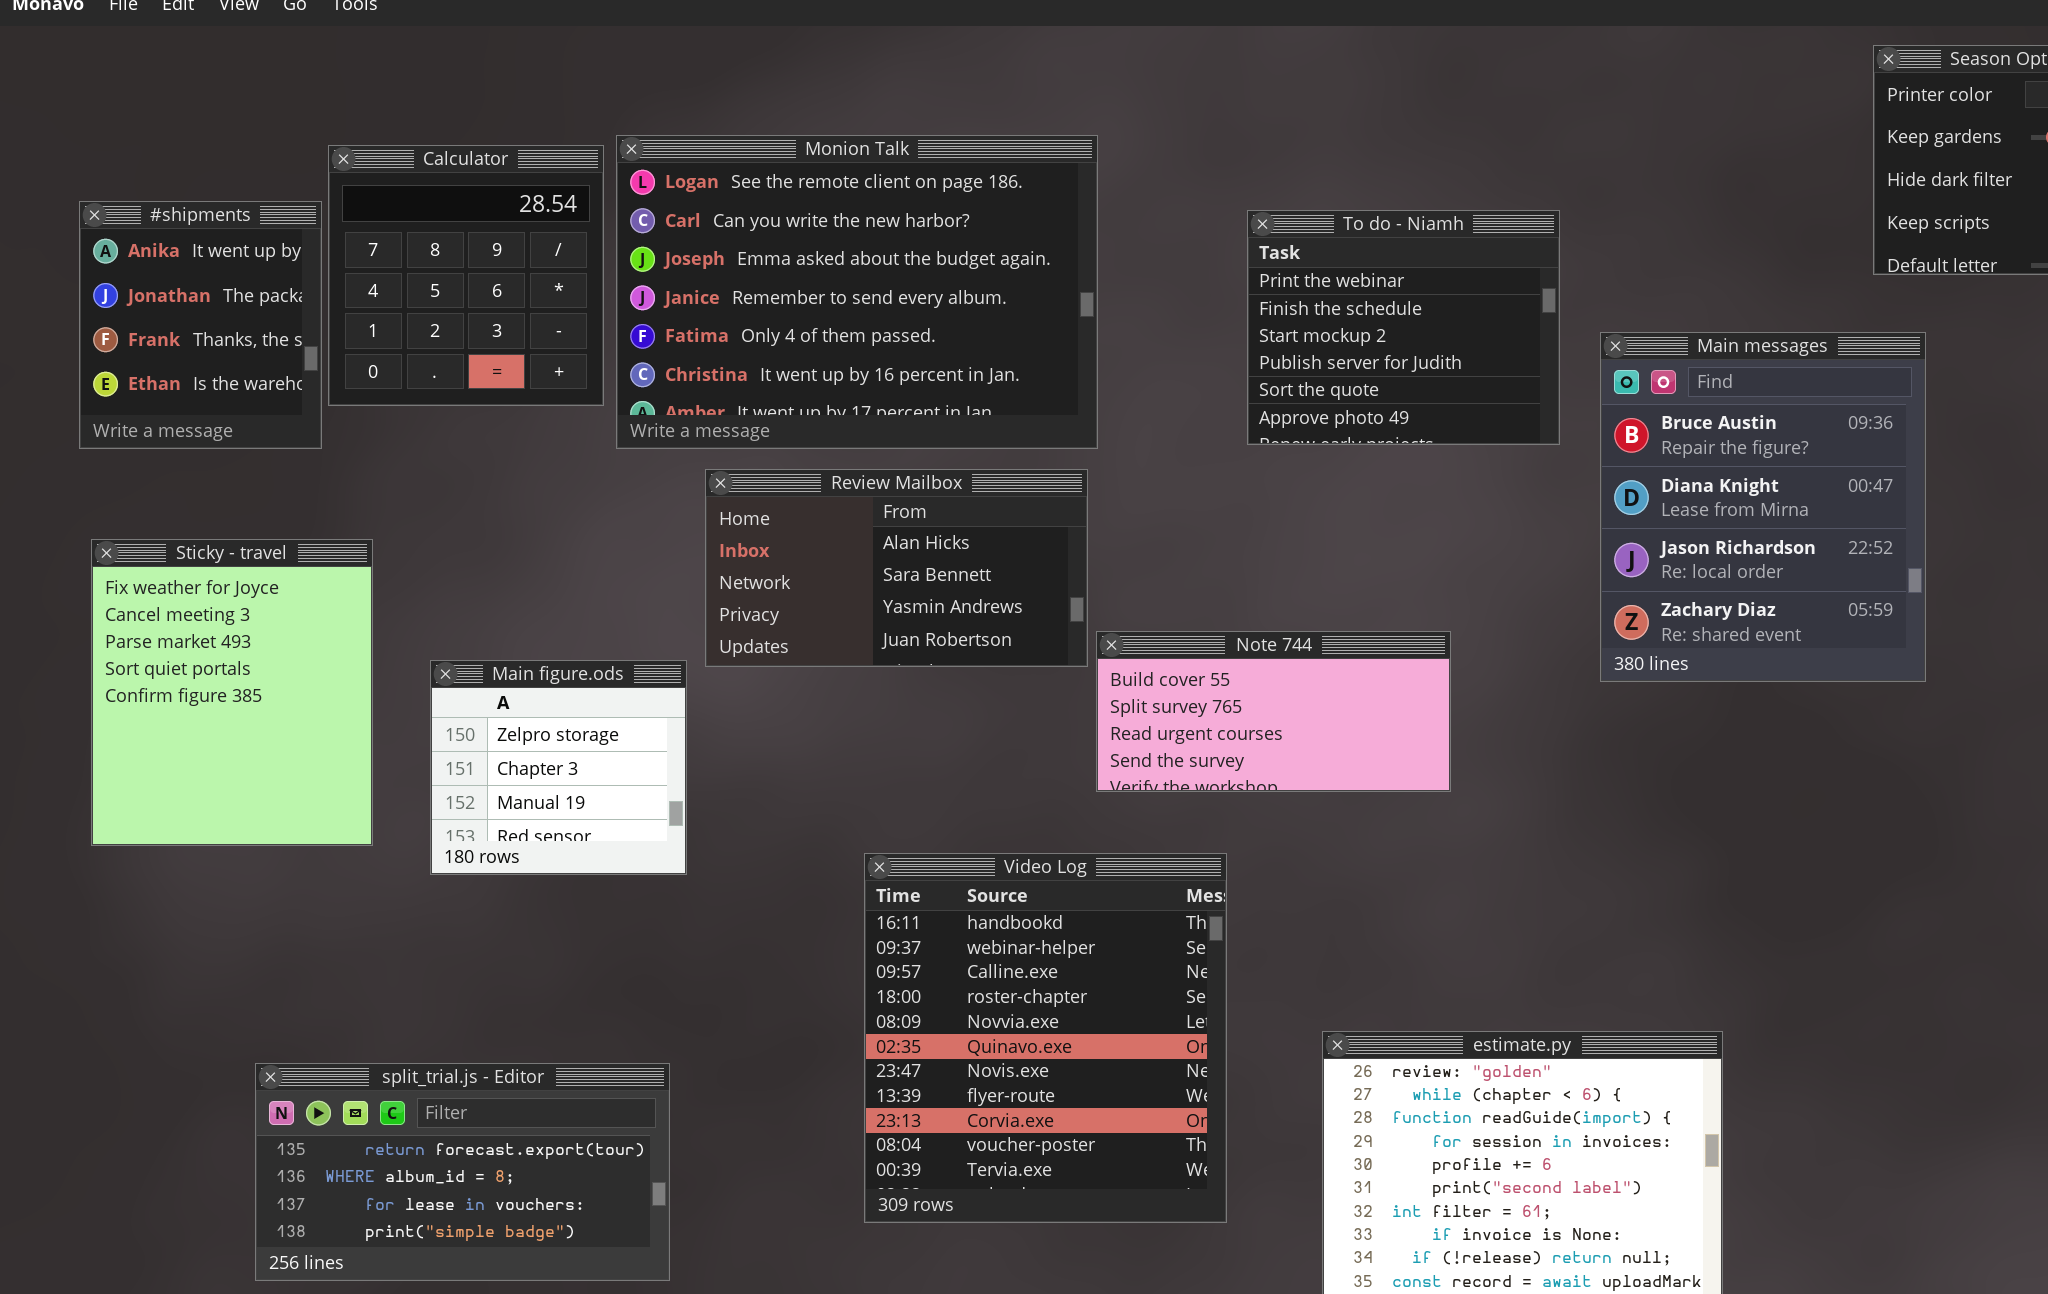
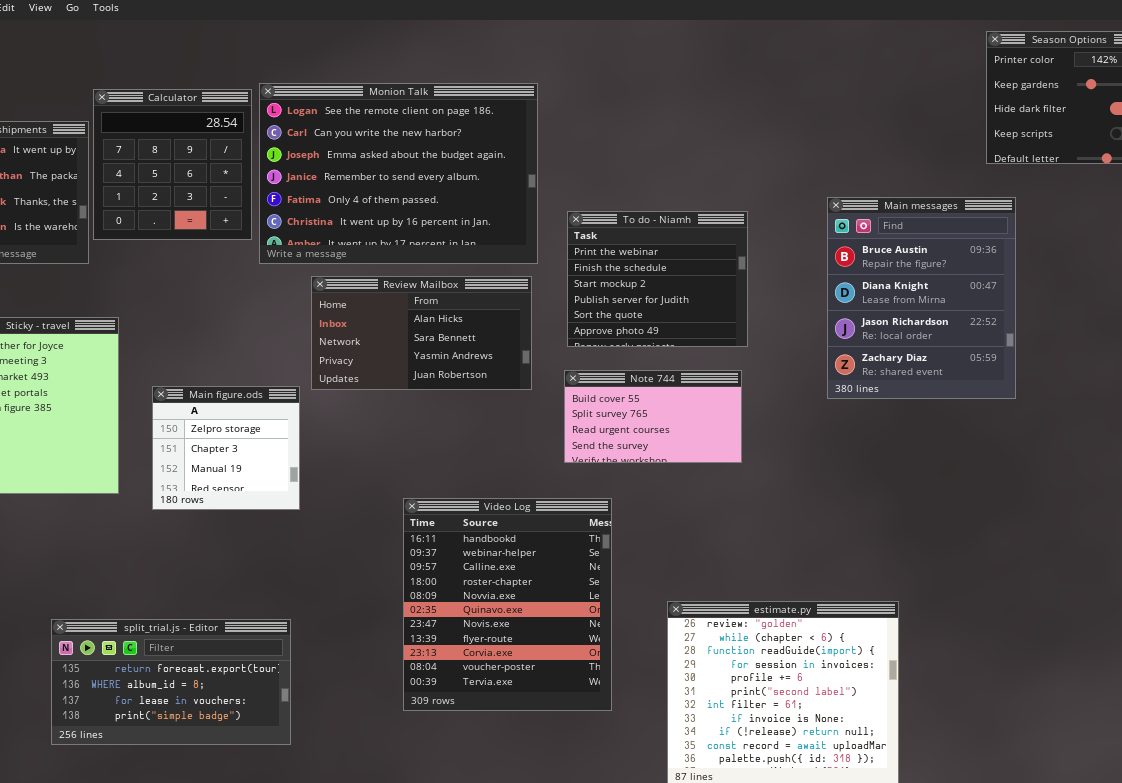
To do - Niamh: [1247,210,1560,445] -> [567,211,748,347], moved
Note 744: [1096,631,1451,792] -> [564,370,742,463], resized

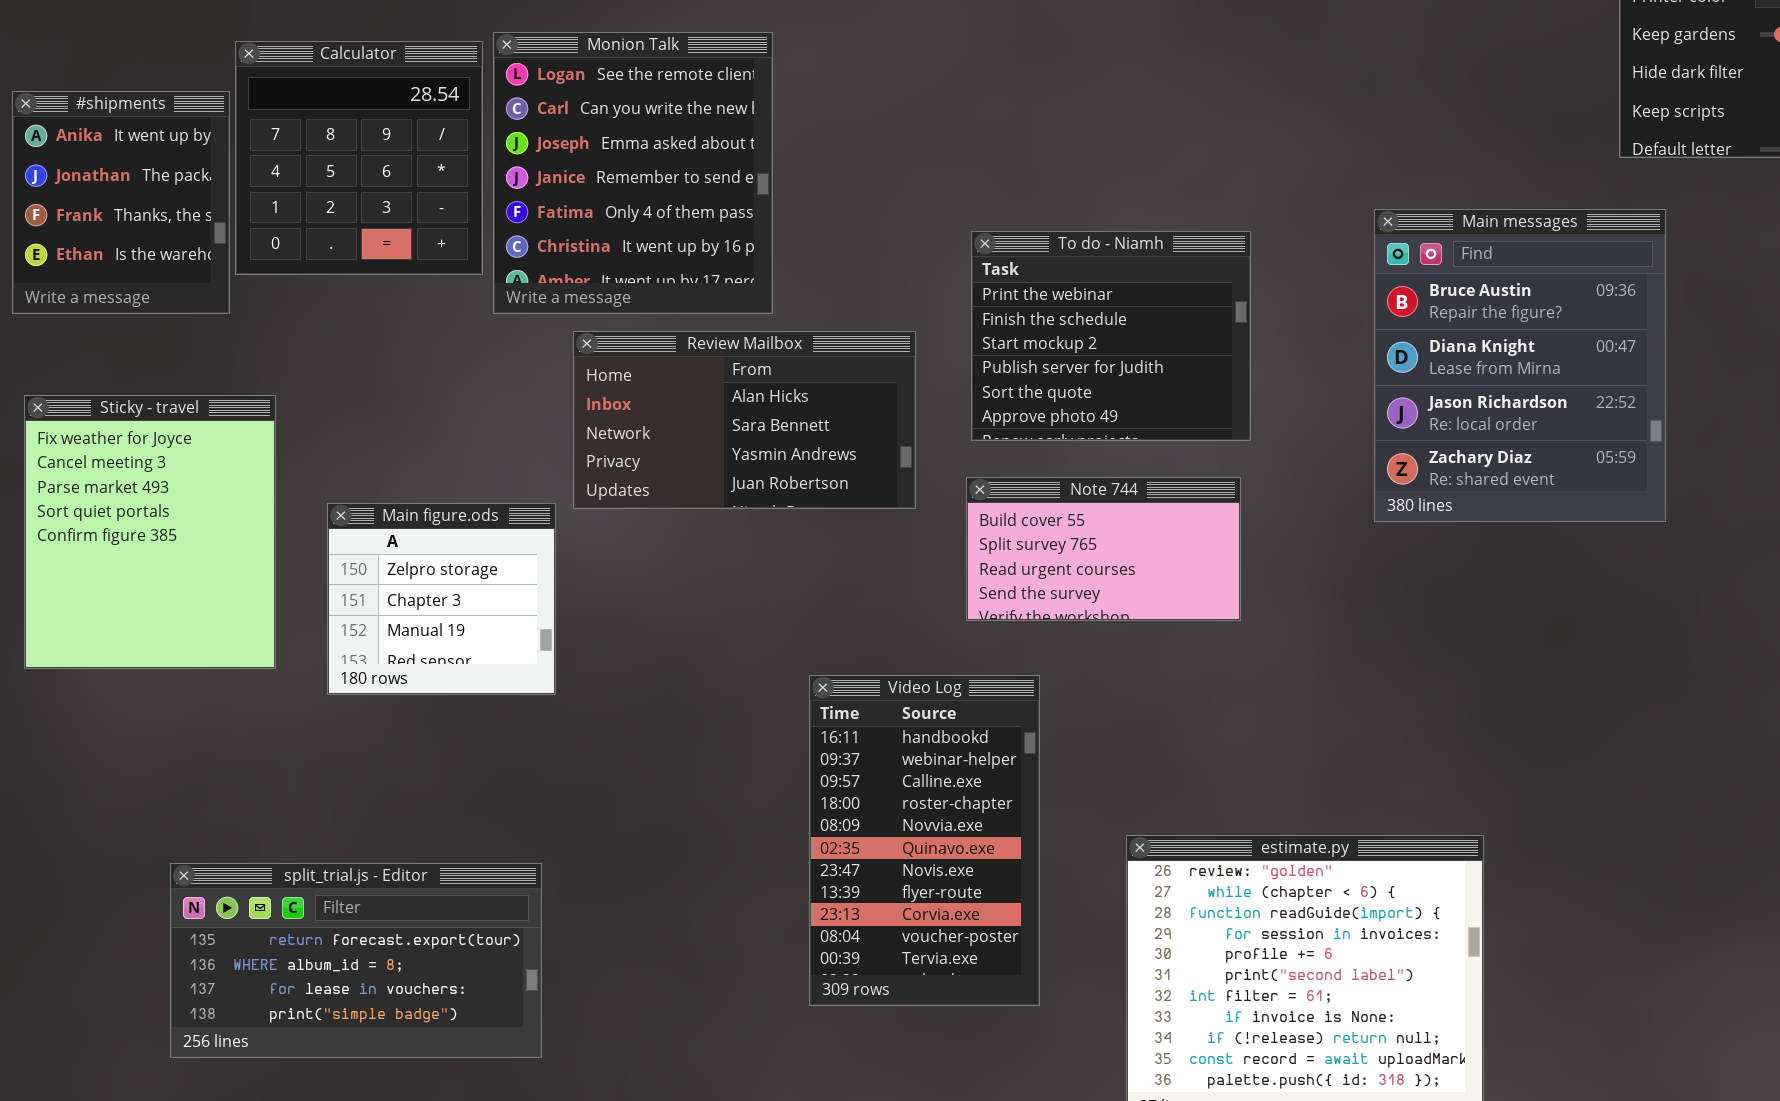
Monion Talk: [259,83,538,264] -> [493,32,773,314], resized
Video Log: [403,498,612,711] -> [809,675,1040,1006], resized

